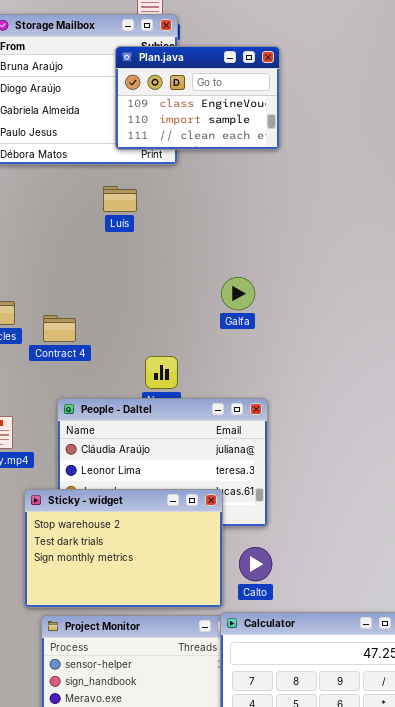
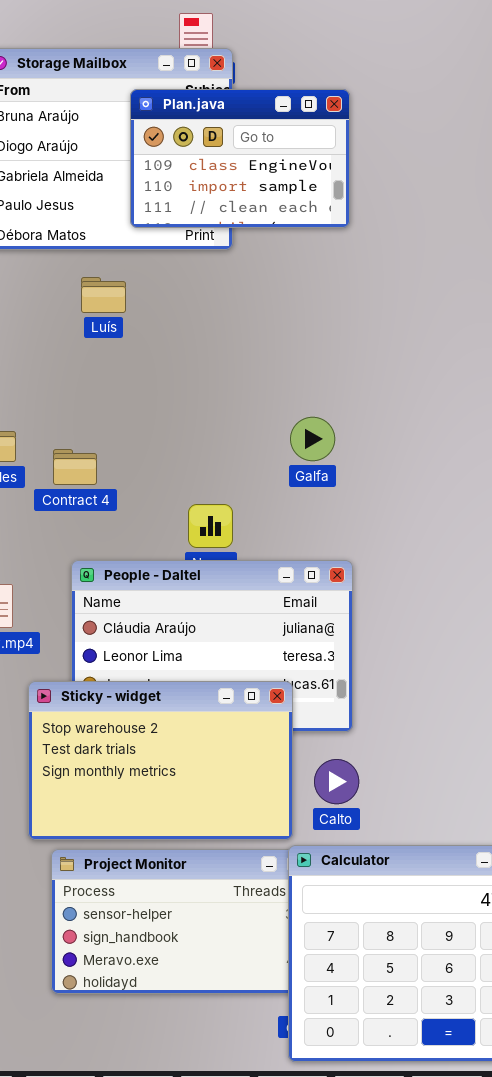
Plan.java: [115,46,280,150] -> [130,89,350,228], moved
Luís: [103,186,137,212] -> [81,277,126,313], moved
Galfa: [221,277,255,310] -> [290,417,335,461], moved

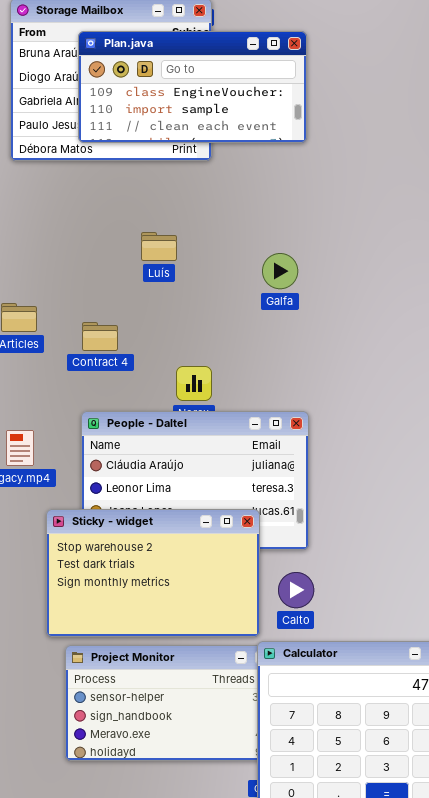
Plan.java: [130,89,350,228] -> [78,31,307,143], resized
Luís: [81,277,126,313] -> [141,232,177,261], moved
Galfa: [290,417,335,461] -> [262,253,298,289], moved
Contract 4: [53,449,97,485] -> [82,322,118,351], moved

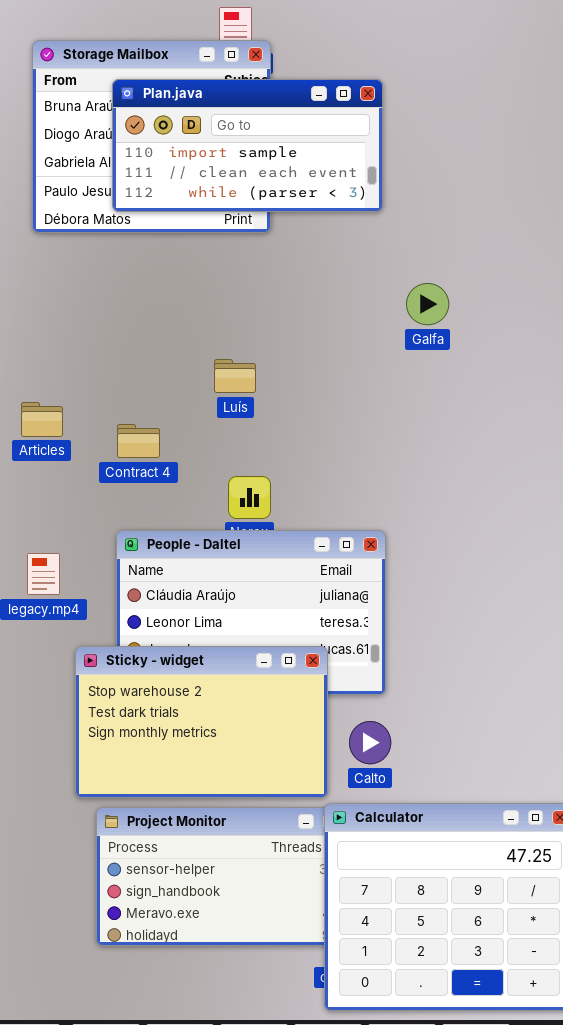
Plan.java: [78,31,307,143] -> [112,79,383,212], scrolled down 1 row
Luís: [141,232,177,261] -> [214,359,256,393], moved
Galfa: [262,253,298,289] -> [406,283,449,325], moved

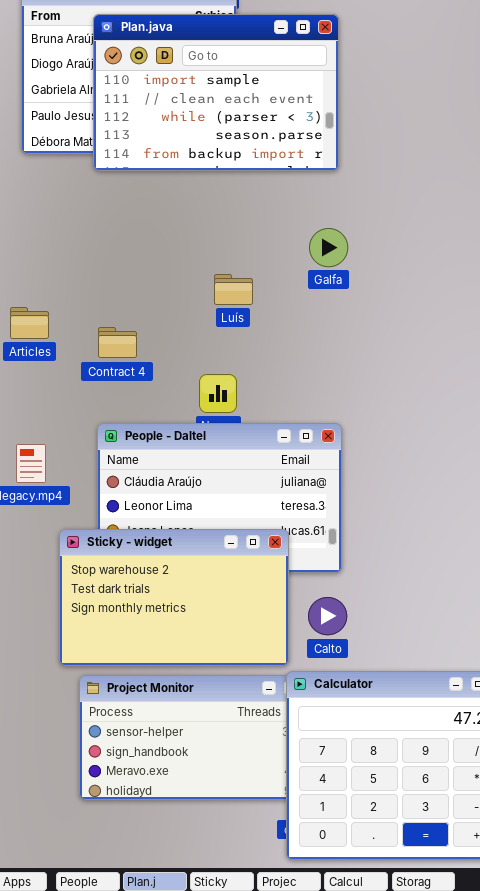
Plan.java: [112,79,383,212] -> [93,14,339,171], resized
Galfa: [406,283,449,325] -> [309,228,348,267], moved
Luís: [214,359,256,393] -> [214,274,253,305], moved

